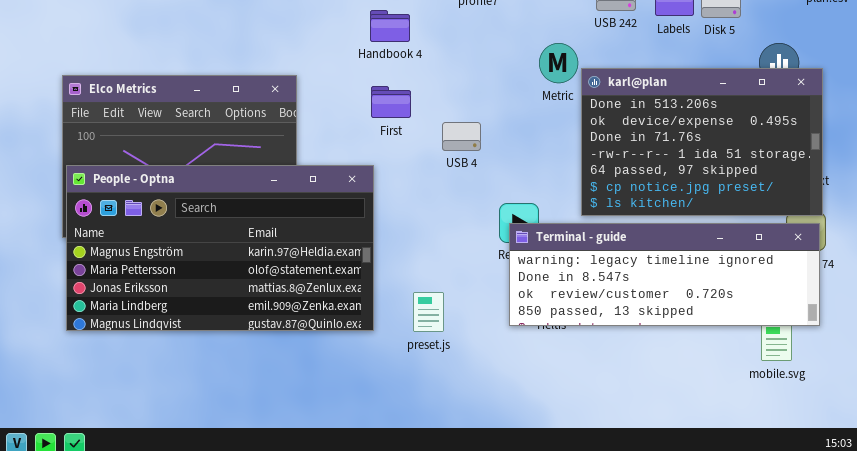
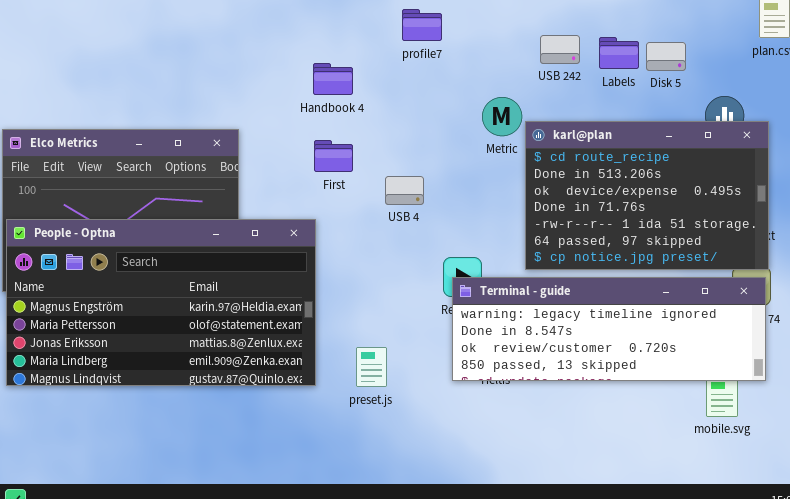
karl@plan: [581,68,823,216] -> [525,121,769,270], scrolled up 1 row

